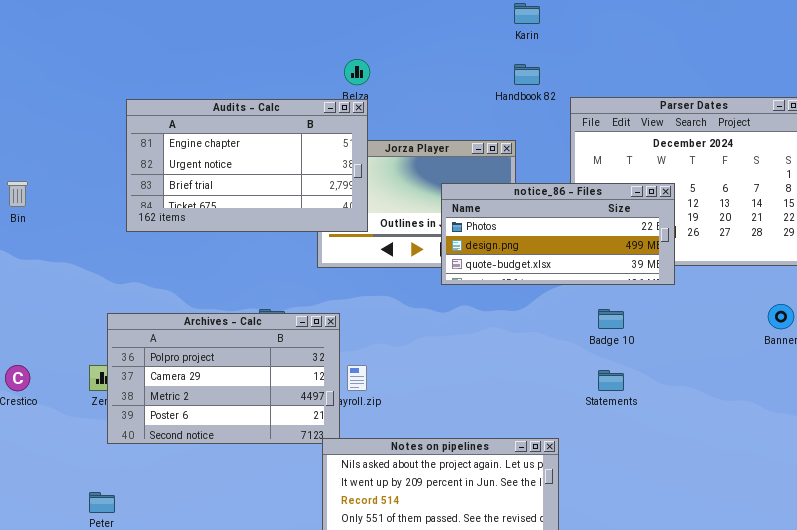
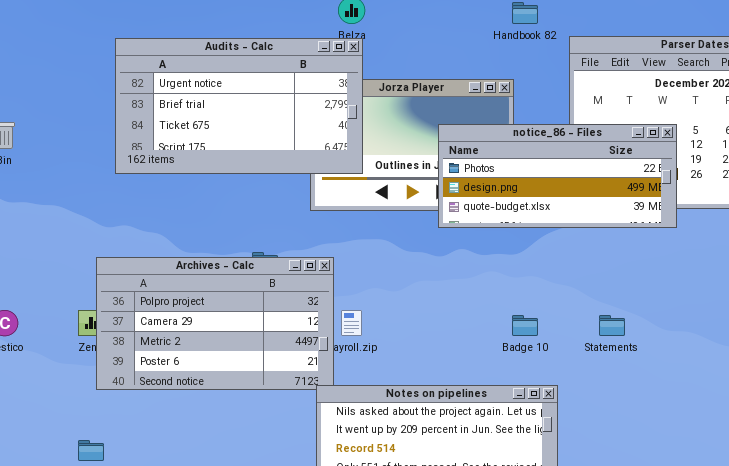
Audits - Calc: [126,99,368,232] -> [115,38,363,174], scrolled down 1 row
Badge 10: [598,309,624,329] -> [512,315,538,336], moved

